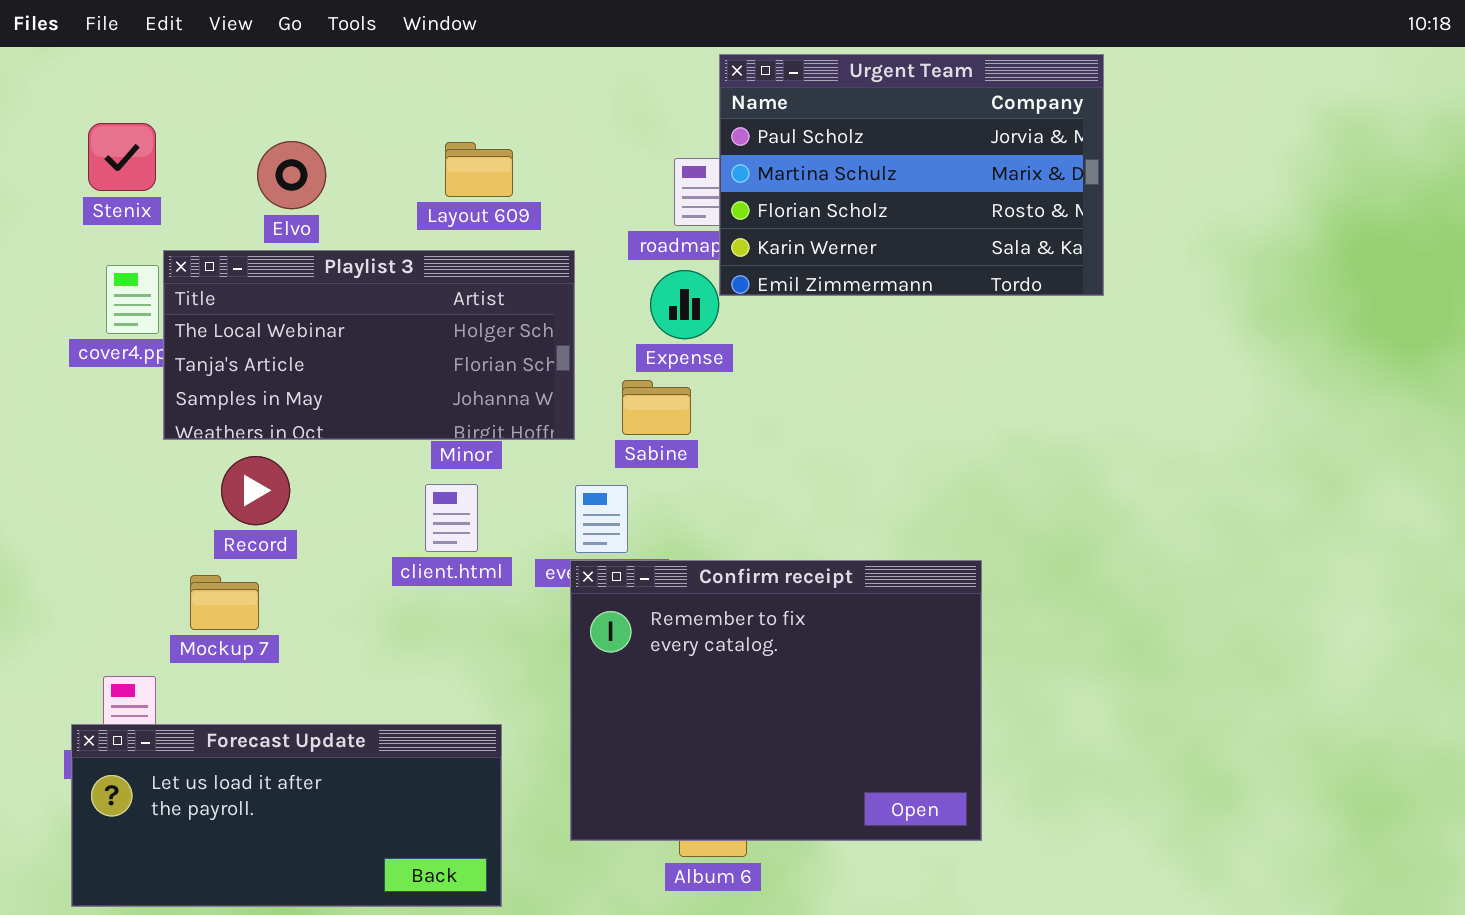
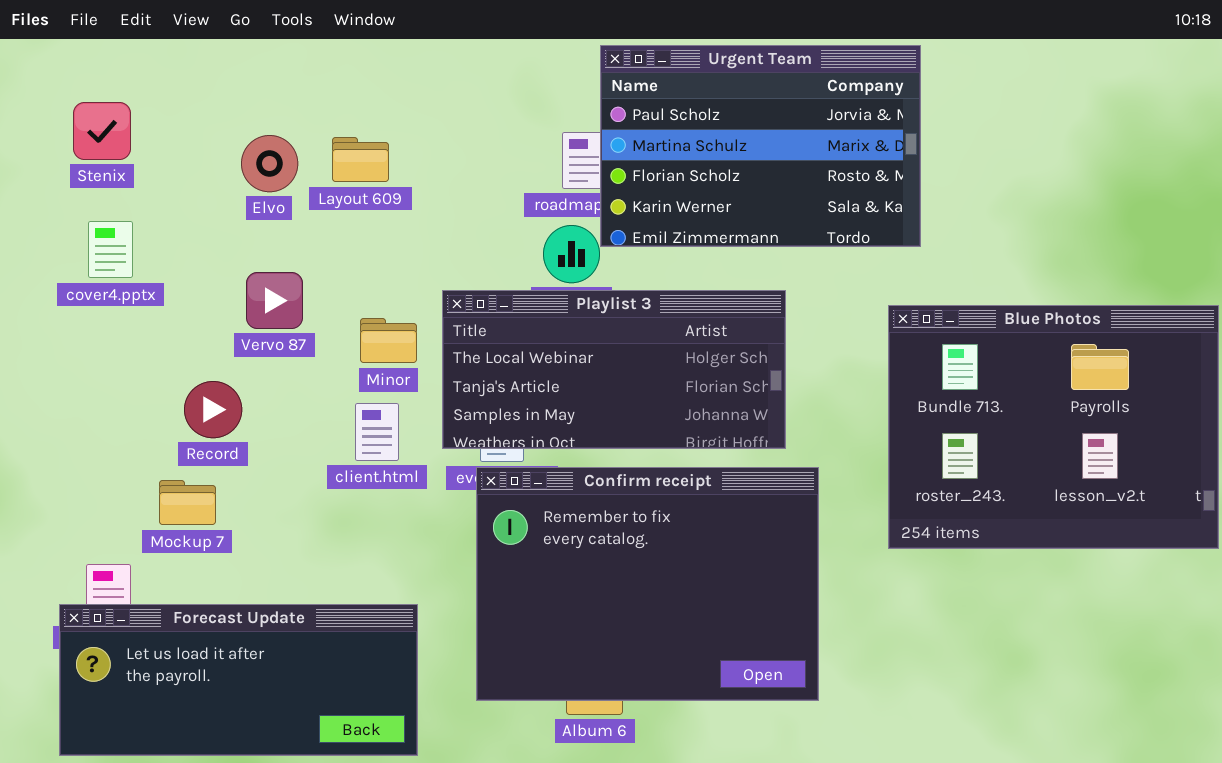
Elvo: [257,141,326,209] -> [241,135,298,192], moved
Layout 609: [445,142,513,197] -> [332,137,389,182], moved
Playlist 3: [163,250,575,440] -> [442,290,786,449], moved
Blue Photos: none -> [888,305,1219,549], opened

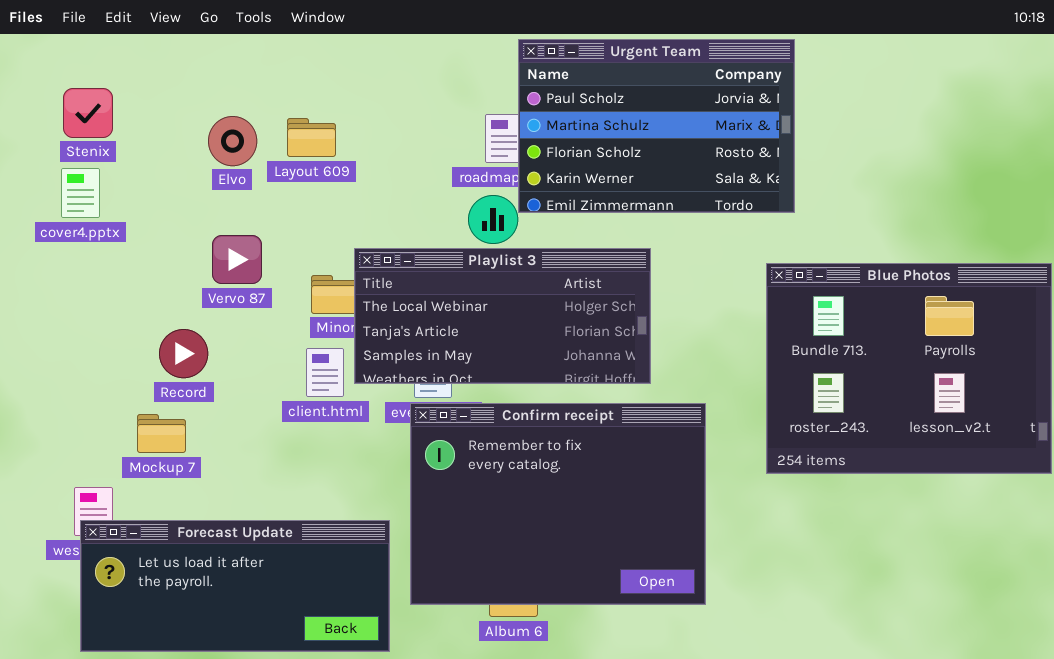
cover4.pptx: [88,221,133,278] -> [61,168,100,218], moved
Playlist 3: [442,290,786,449] -> [354,248,651,384], moved
Forecast Update: [59,604,418,756] -> [80,520,390,652], moved

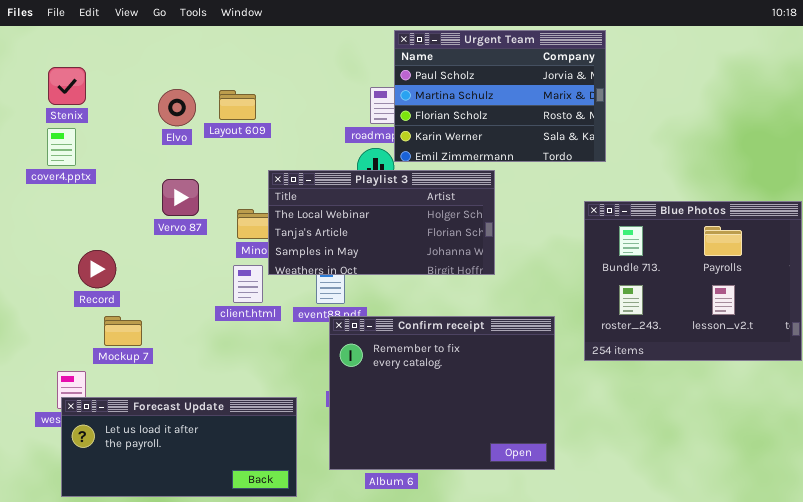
Playlist 3: [354,248,651,384] -> [268,170,495,275], moved
Record: [159,329,208,378] -> [78,250,116,288], moved
Confirm receipt: [410,403,706,605] -> [329,316,555,470], moved

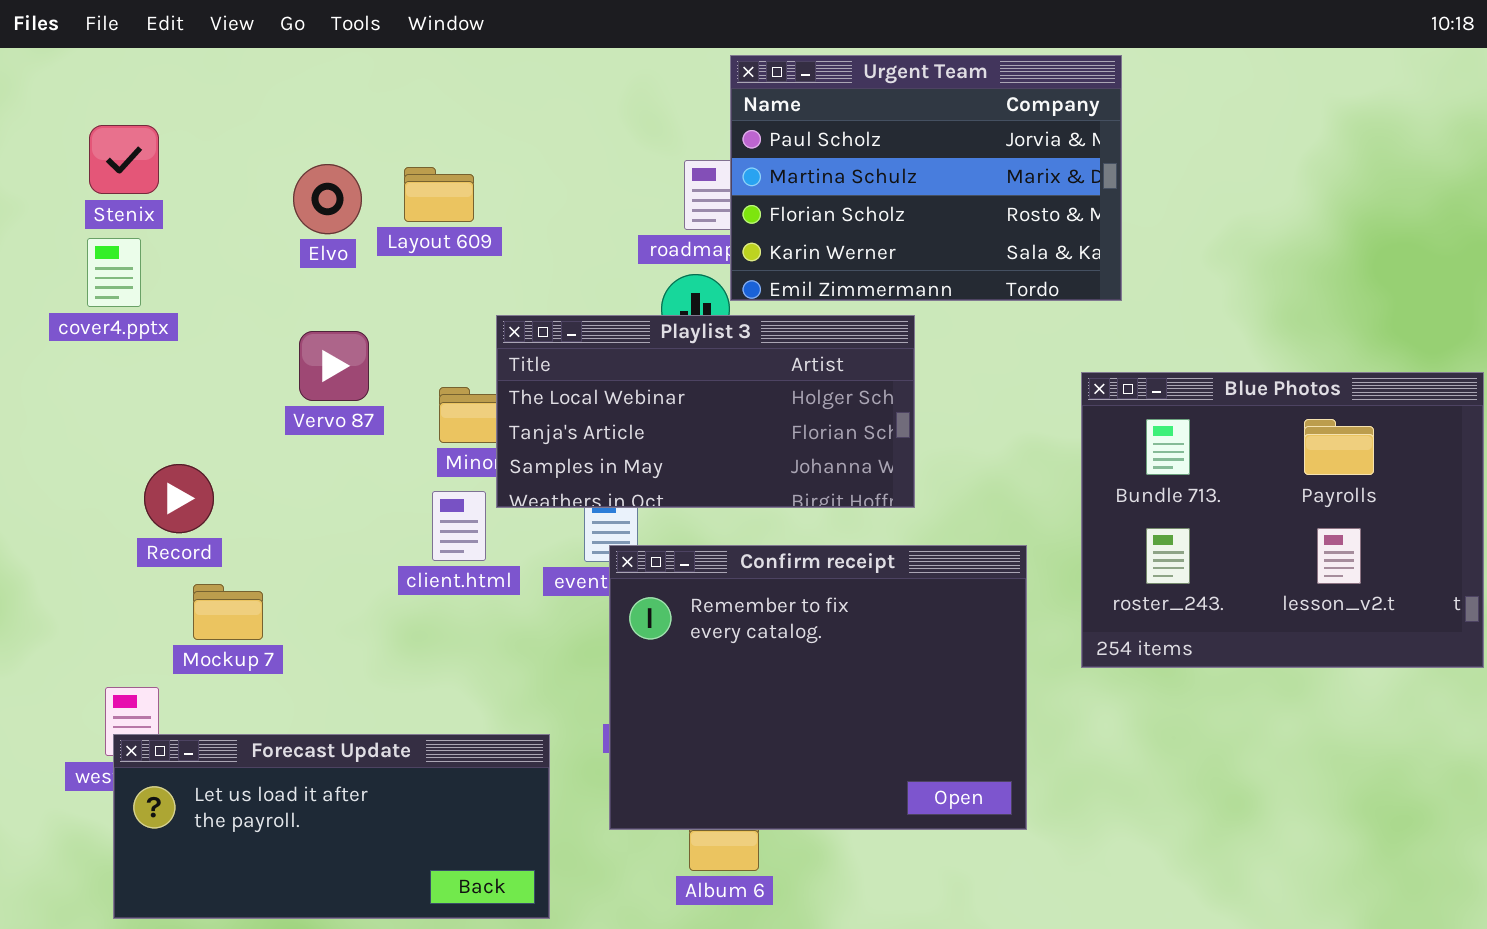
Confirm receipt: [329,316,555,470] -> [609,545,1027,830], moved

